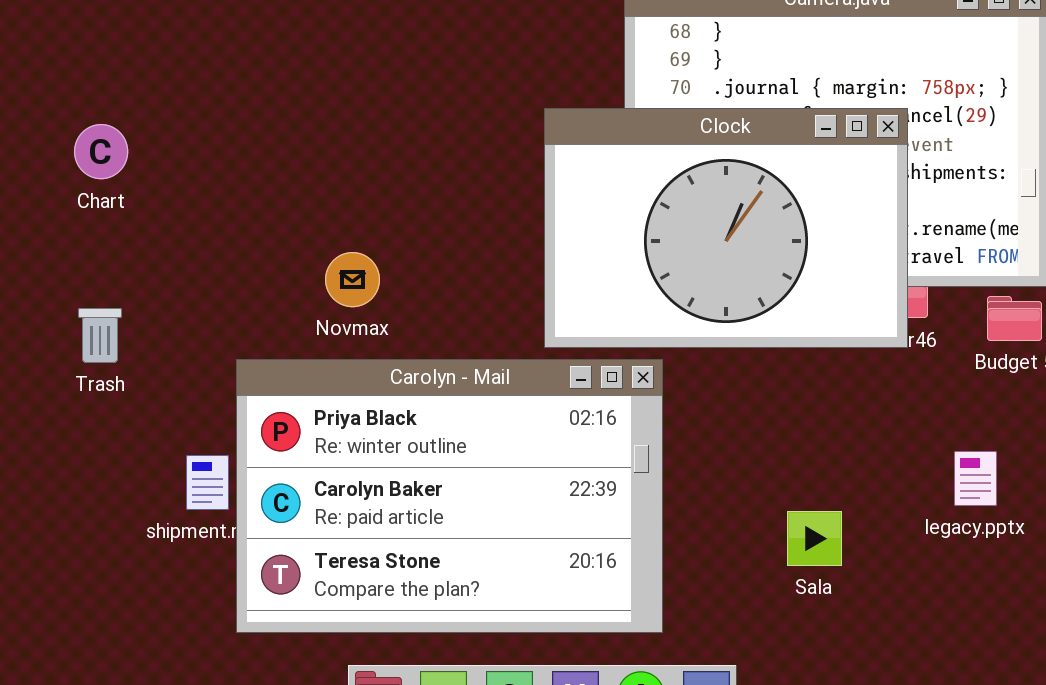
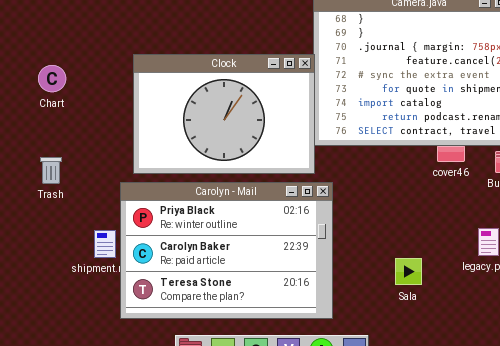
Clock: [544,108,908,348] -> [133,54,315,174], moved

